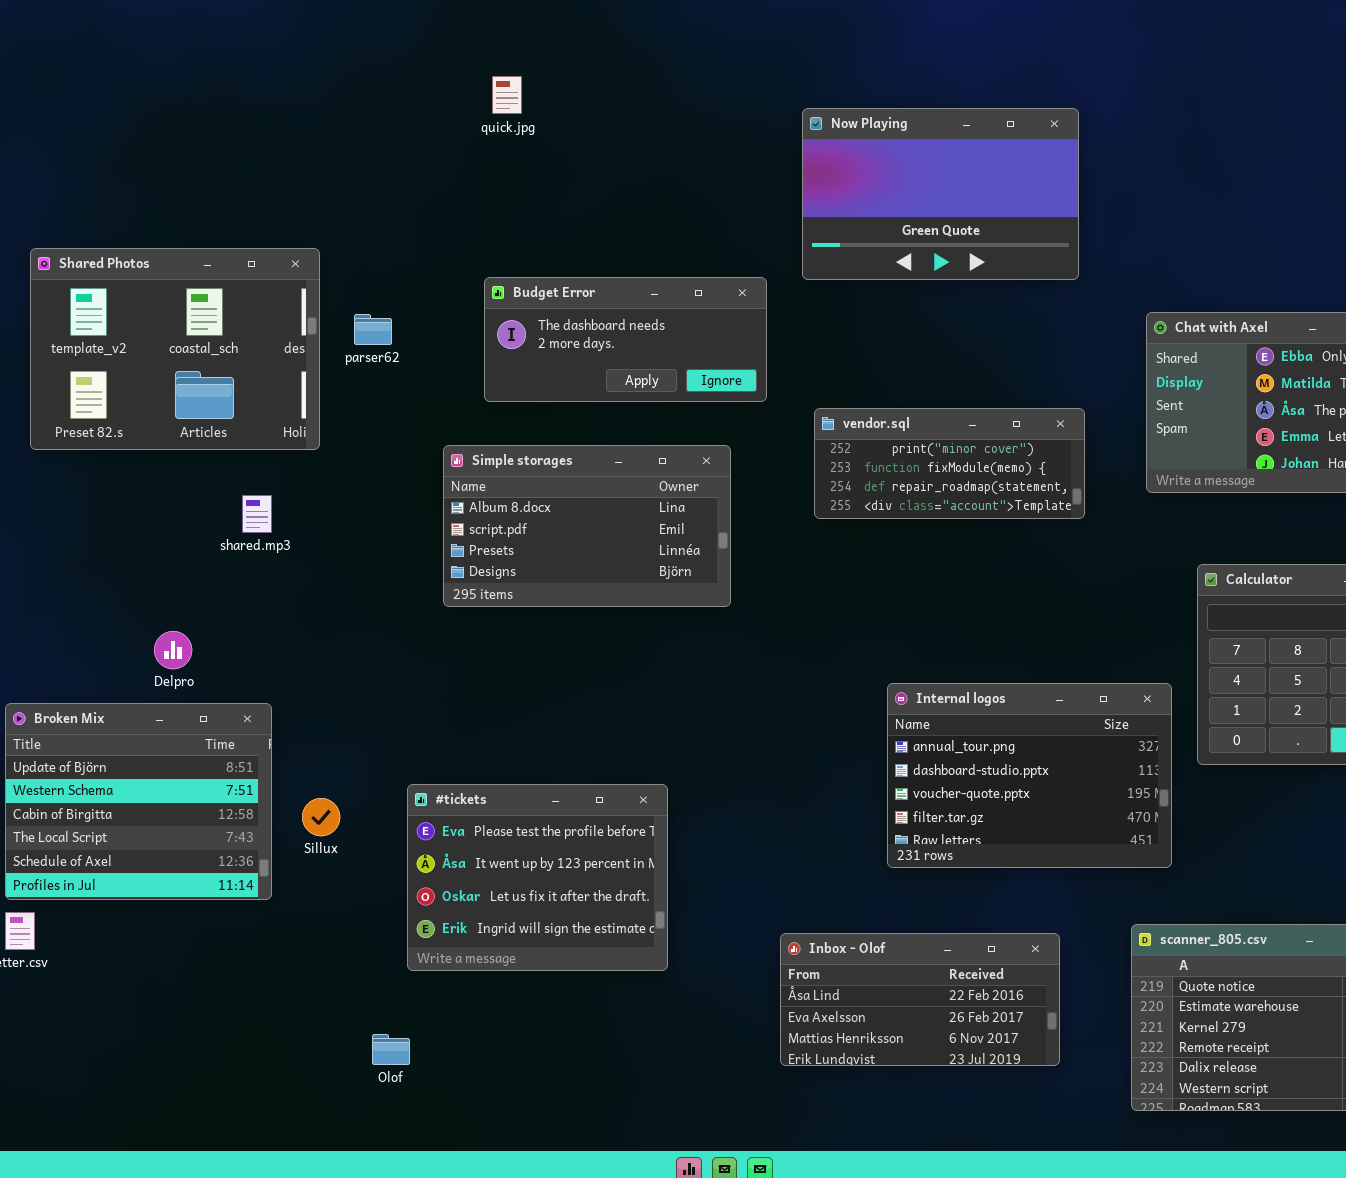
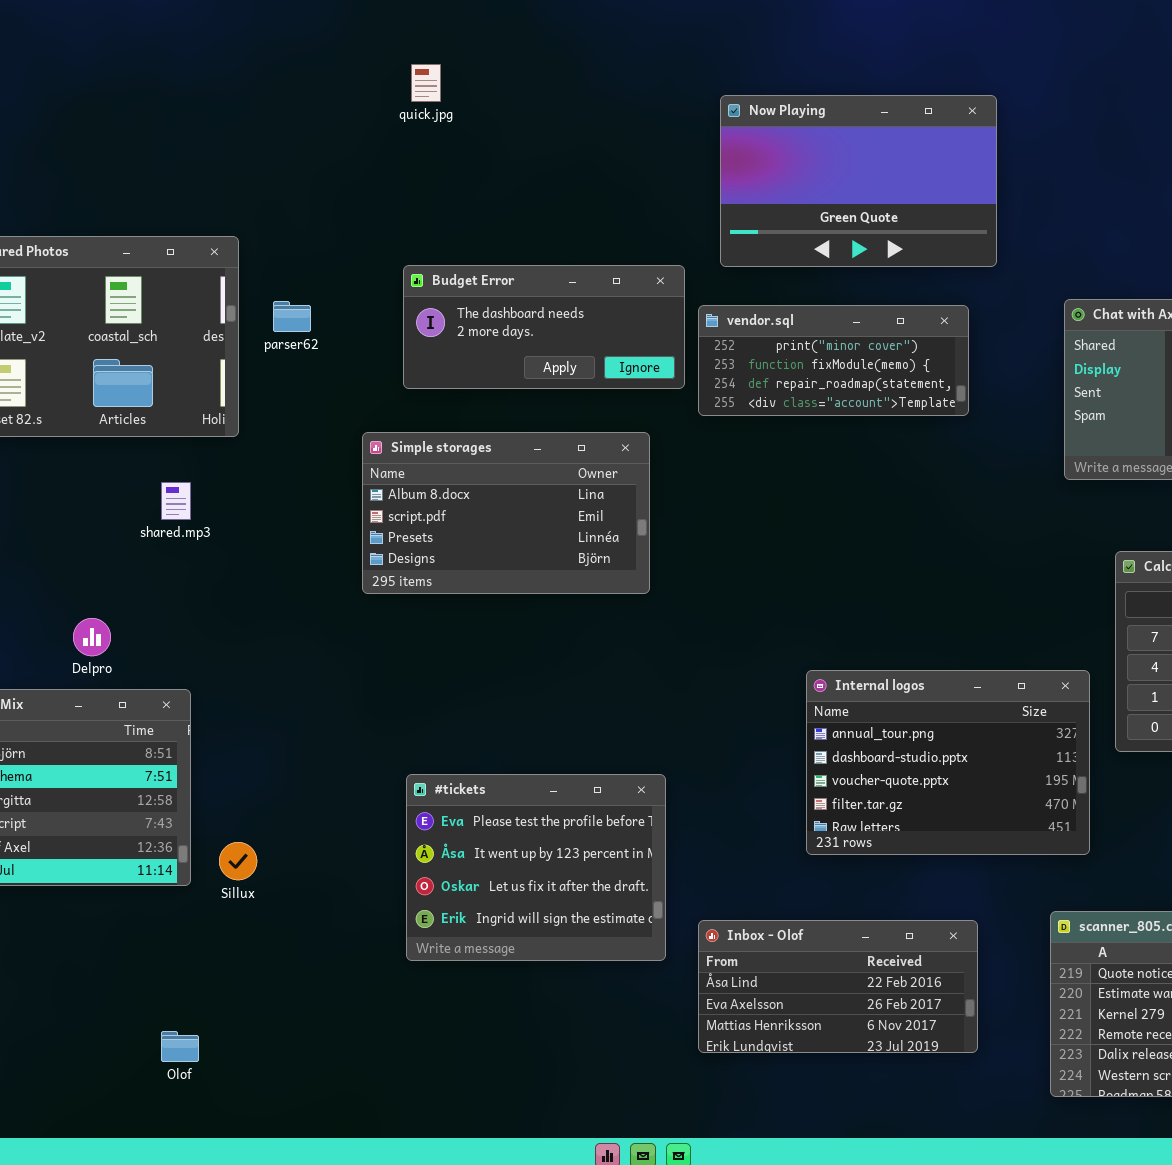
vendor.sql: [814,408,1085,519] -> [698,305,969,416], moved
#tickets: [407,784,668,971] -> [406,774,666,961], moved
Sillux: [302,798,340,836] -> [219,842,257,880], moved
Olof: [372,1034,410,1065] -> [161,1031,199,1062], moved

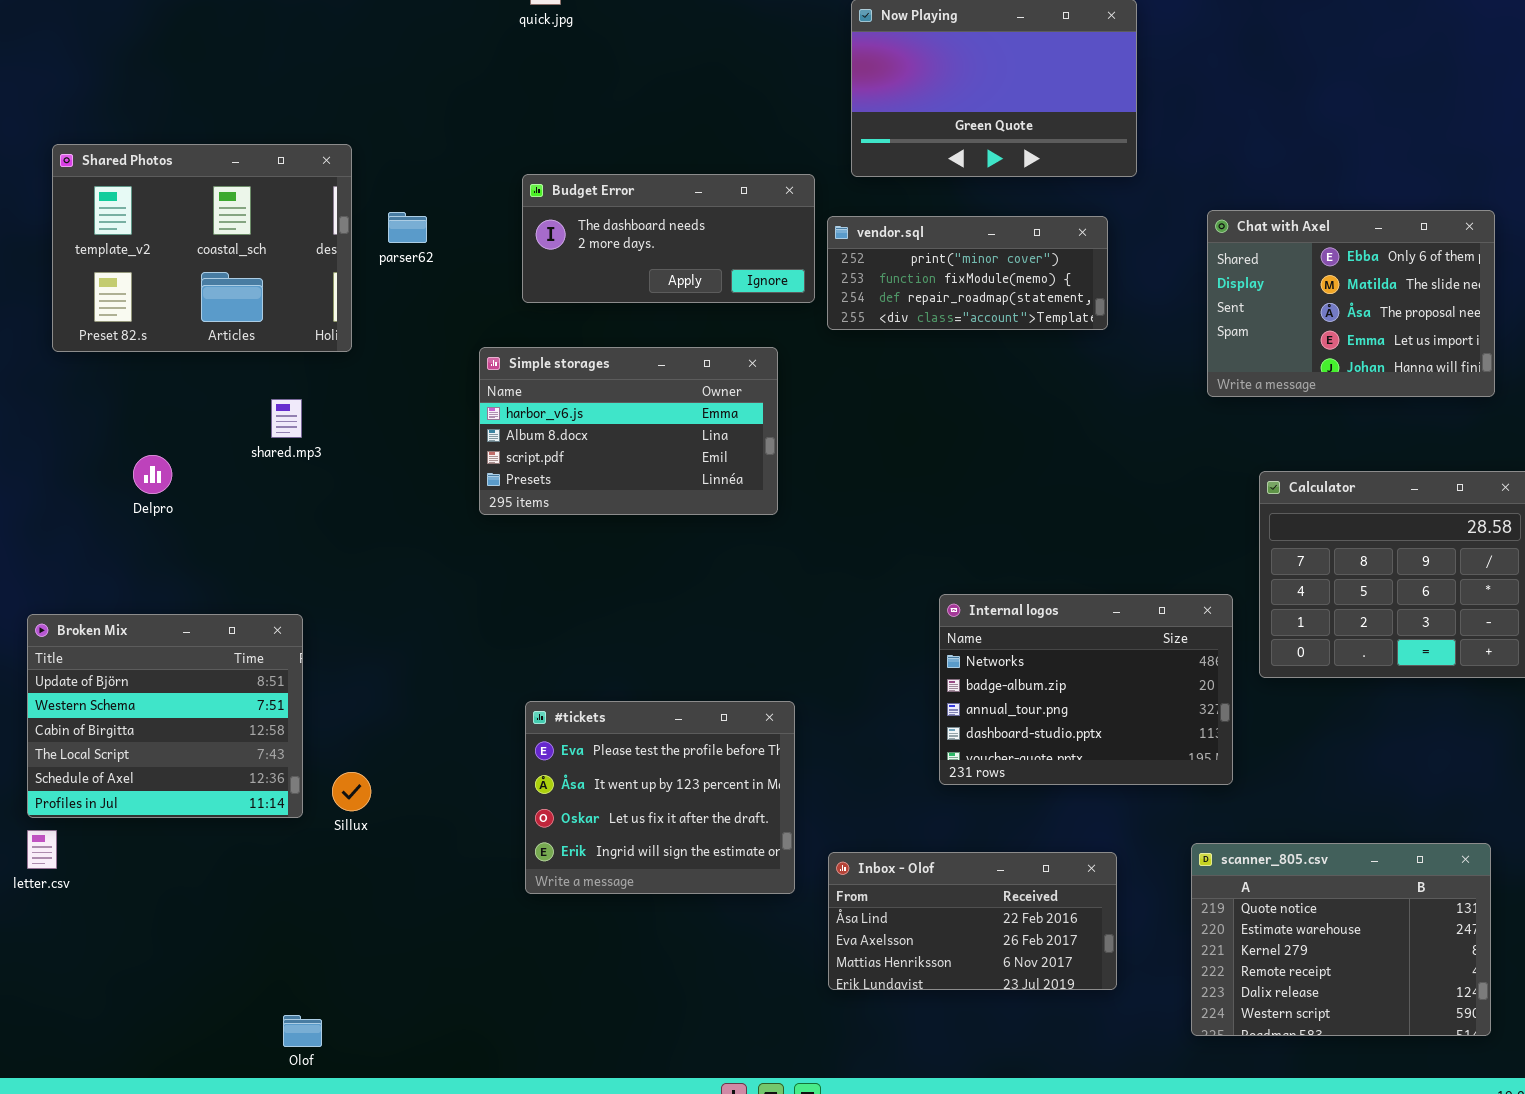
Simple storages: [362,432,650,594] -> [479,347,778,515], scrolled up 1 row
Delpro: [73,618,111,656] -> [133,455,172,494], moved
Internal logos: [806,670,1090,855] -> [939,594,1233,785], scrolled up 2 rows
Olof: [161,1031,199,1062] -> [283,1015,322,1047], moved

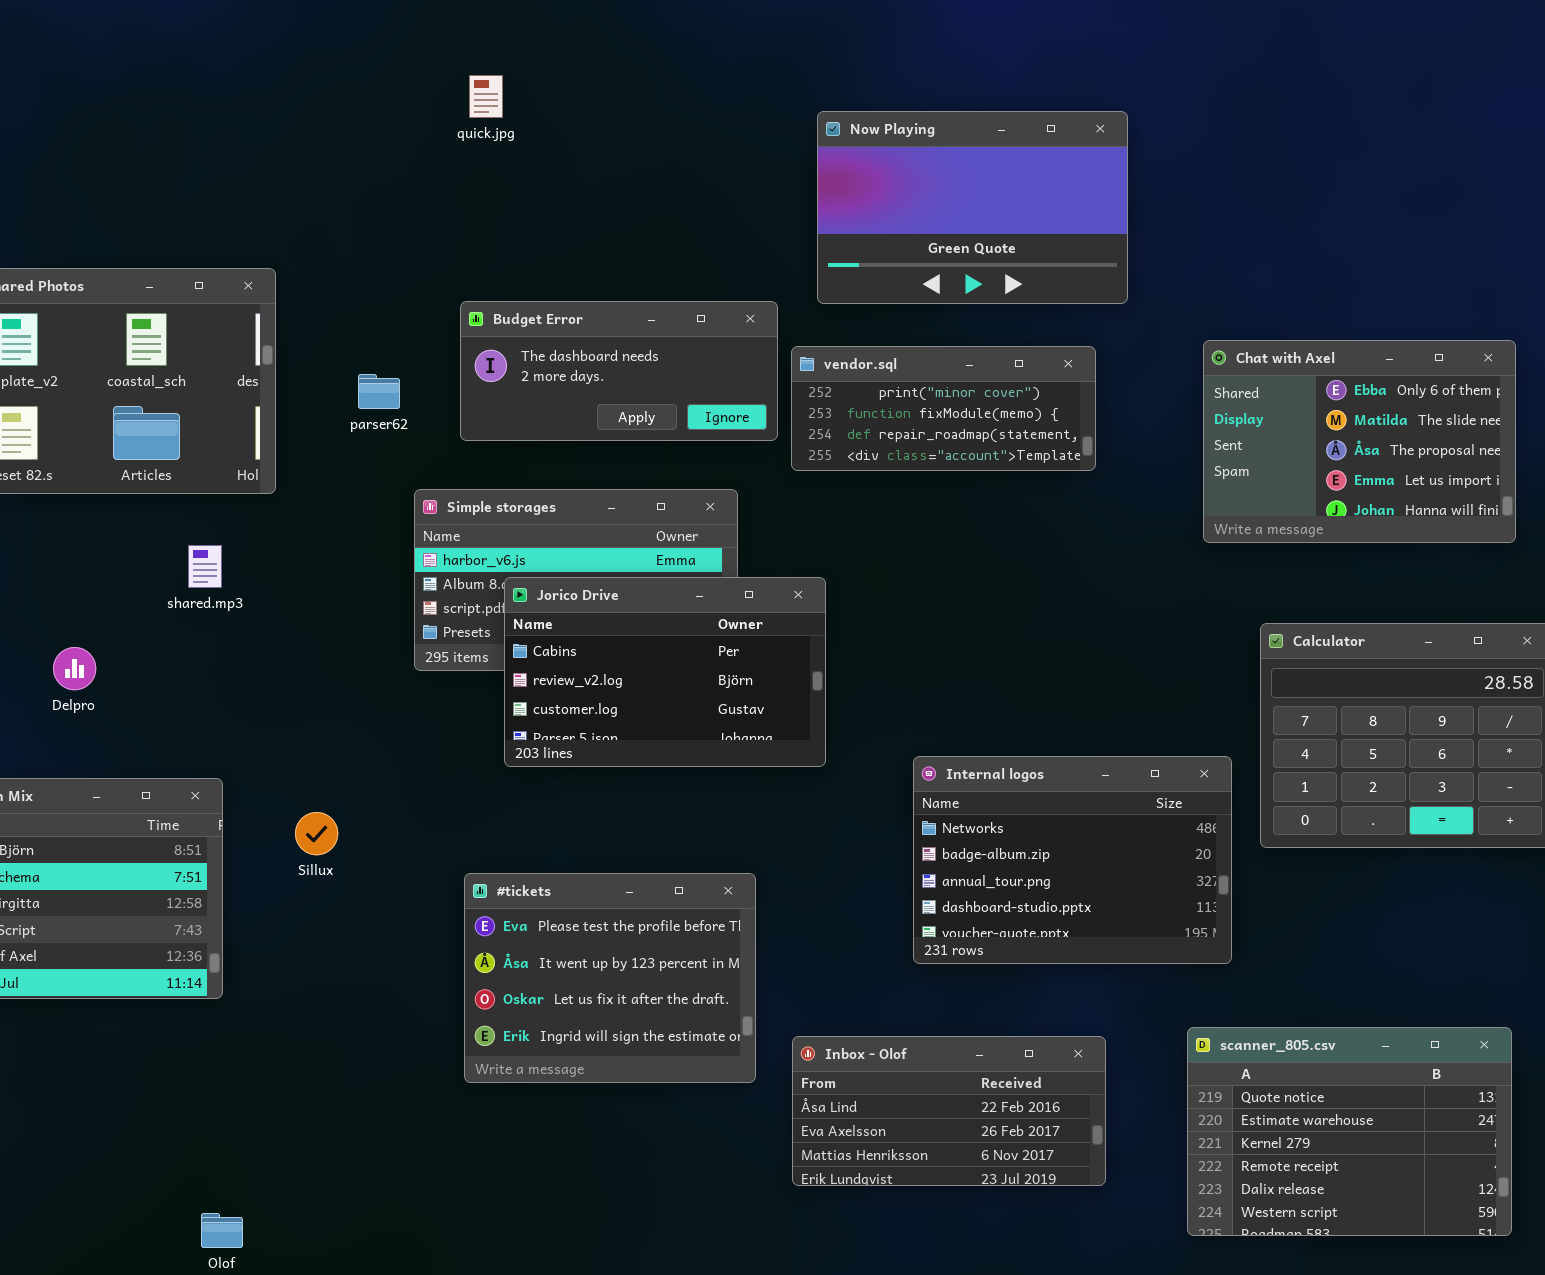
parser62: [388,212,427,243] -> [358,374,400,409], moved
Jorico Drive: none -> [504,577,826,767], opened
Delpro: [133,455,172,494] -> [53,647,96,690], moved
Sillux: [332,772,371,811] -> [295,812,338,855], moved

